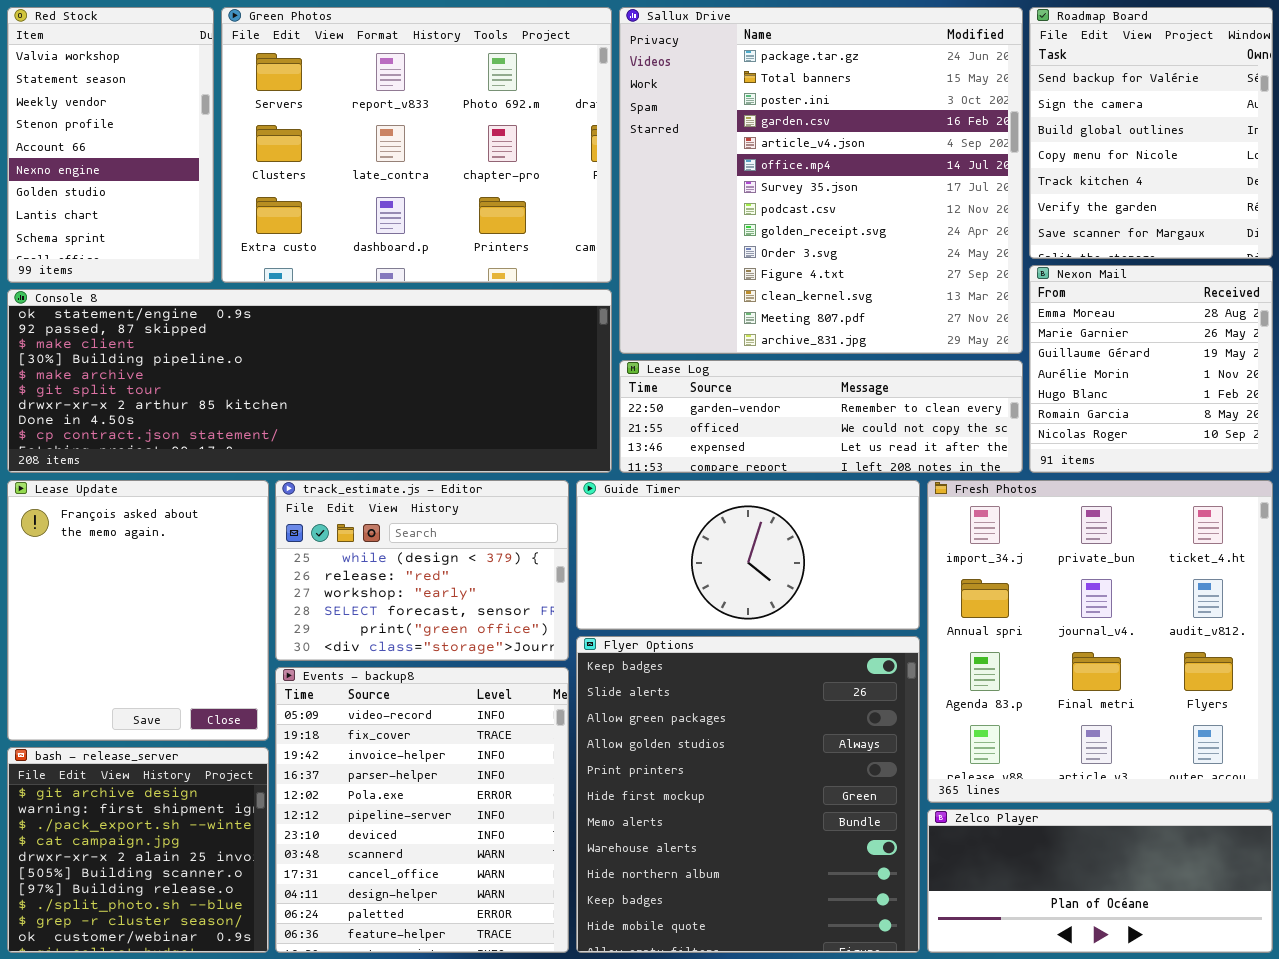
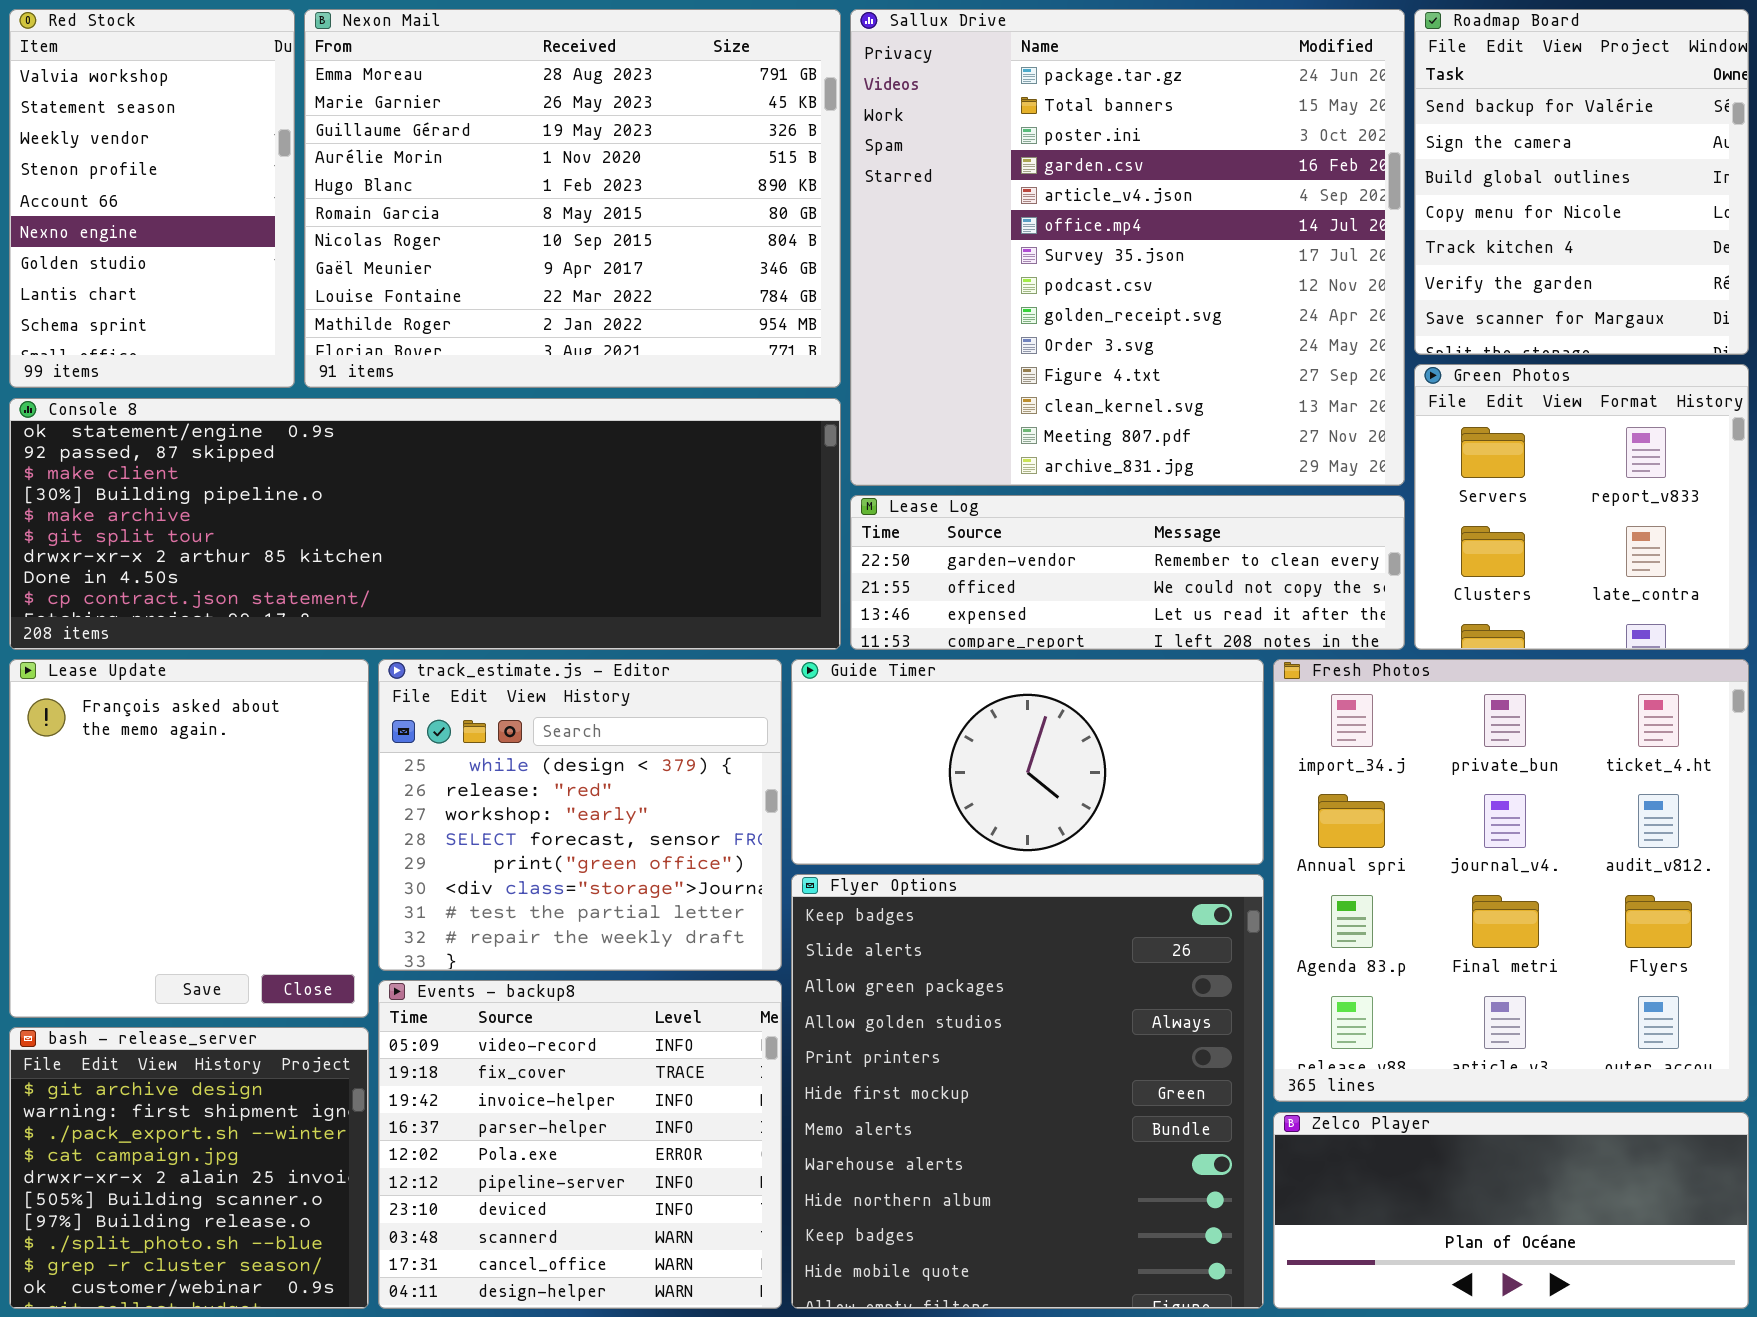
Green Photos: [221,7,612,283] -> [1414,364,1749,650], moved, resized
Nexon Mail: [1029,265,1273,473] -> [304,9,841,388], moved, resized
track_estimate.js - Editor: [275,480,569,661] -> [378,659,782,971], resized
Events - backup8: [275,667,569,953] -> [378,980,782,1309], resized

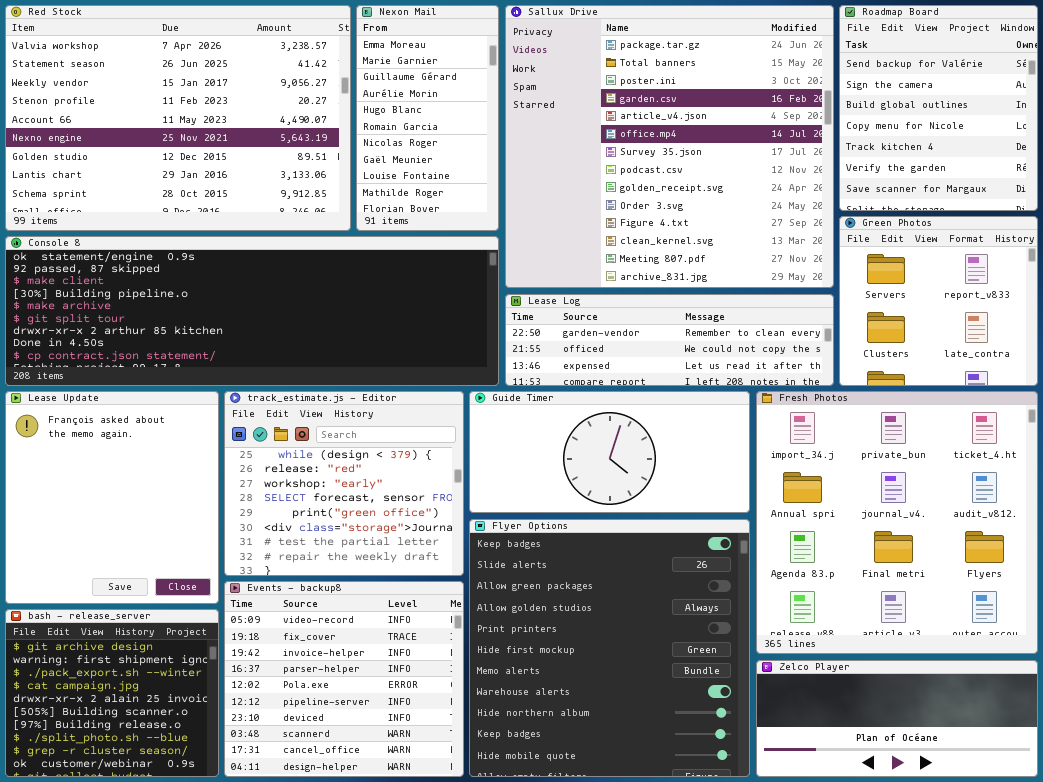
Red Stock: [9,9,295,388] -> [5,5,351,231], resized
Nexon Mail: [304,9,841,388] -> [356,5,499,231], resized

